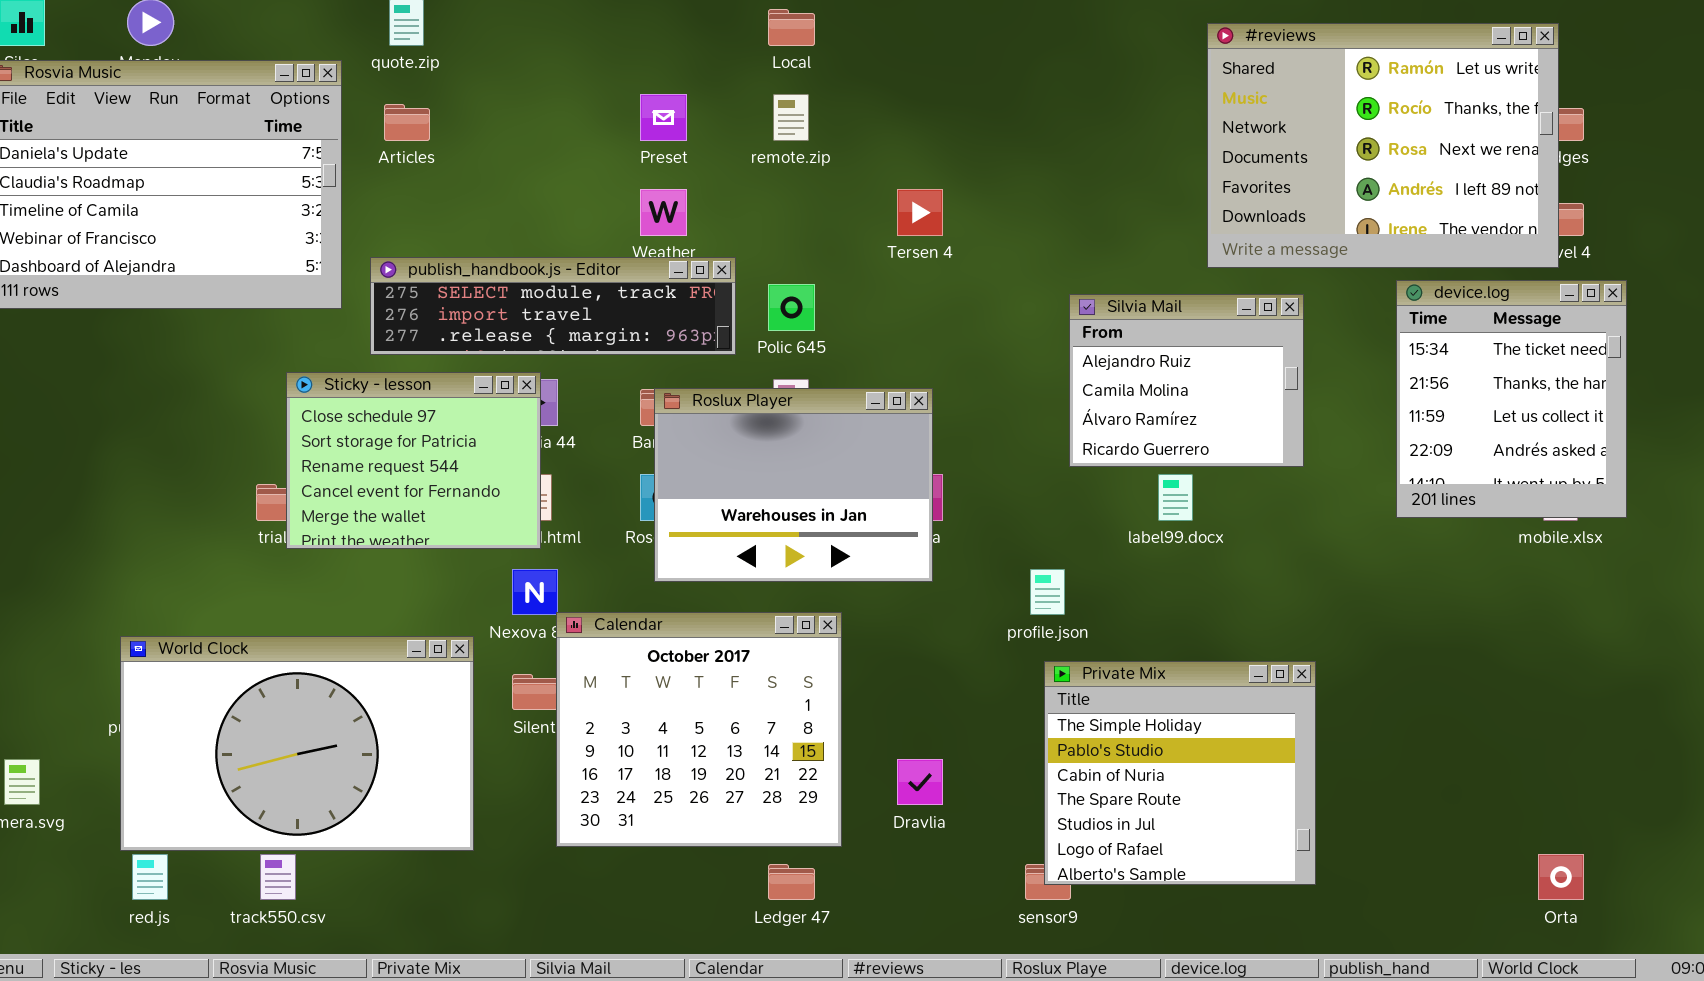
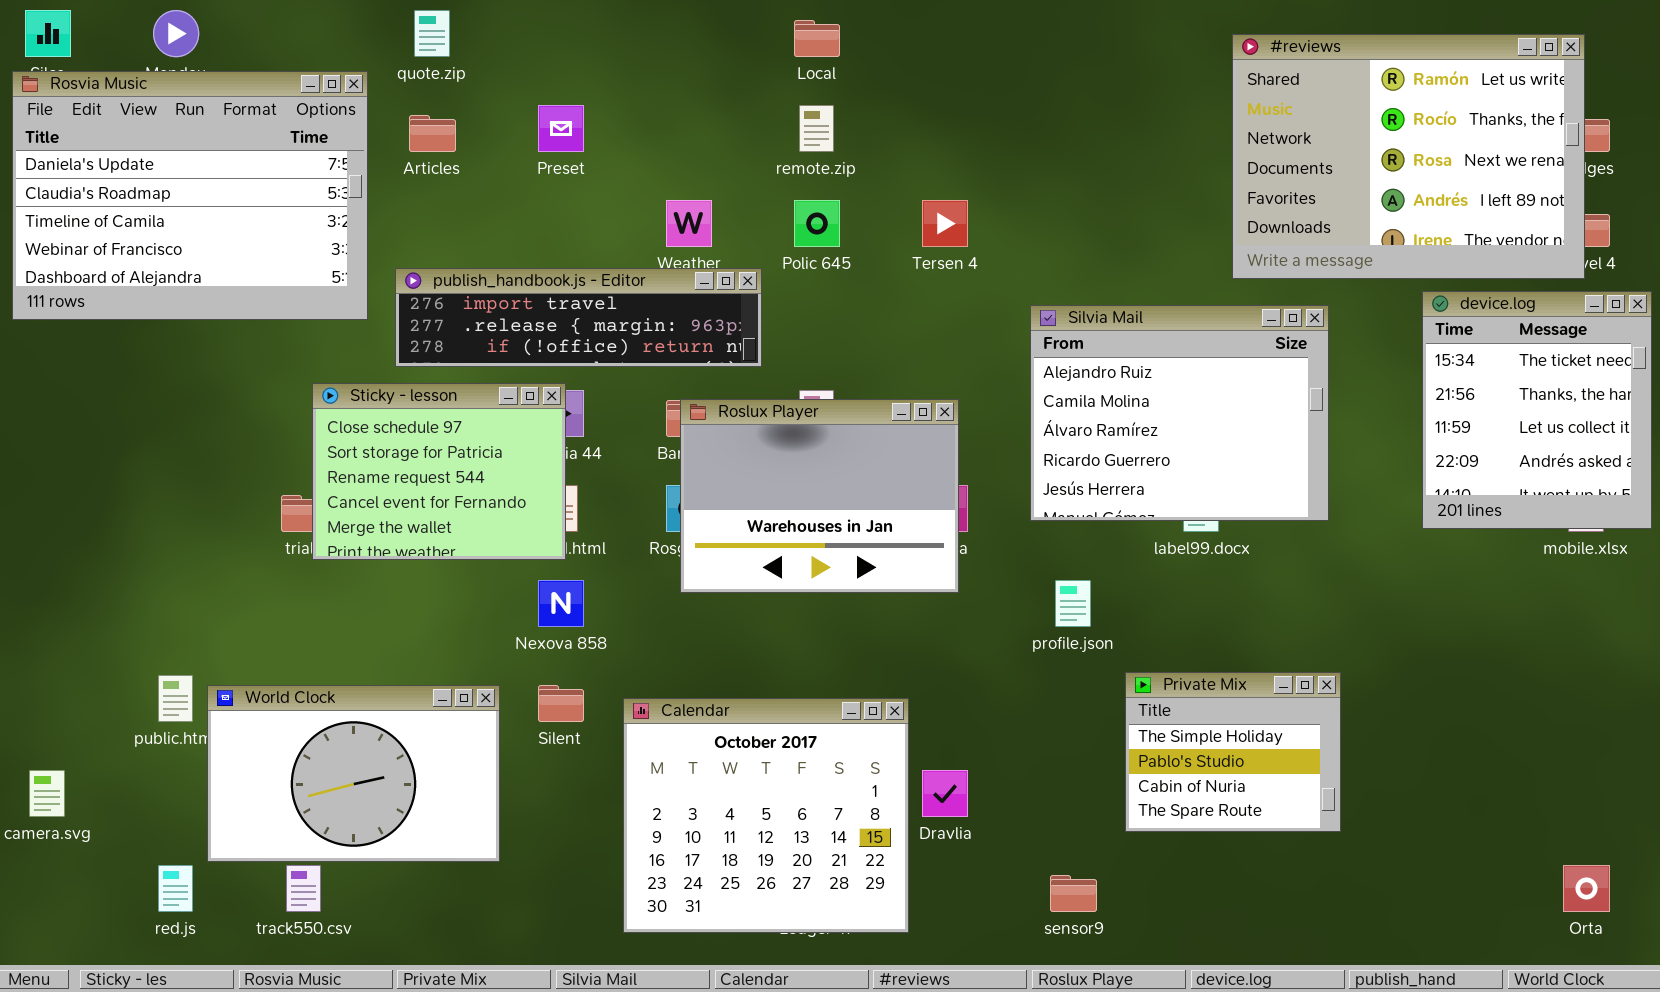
Preset: [640,94,687,141] -> [538,105,584,152], moved
publish_handbook.js - Editor: [370,257,736,355] -> [395,268,762,367], scrolled down 1 row
Polic 645: [768,284,815,331] -> [794,200,840,247], moved
Silvia Mail: [1069,294,1304,467] -> [1030,305,1329,521], resized
Calendar: [556,612,842,847] -> [623,698,909,933], moved
World Clock: [120,636,474,851] -> [207,685,500,862], resized
Private Mix: [1044,661,1316,885] -> [1125,672,1341,832], resized

